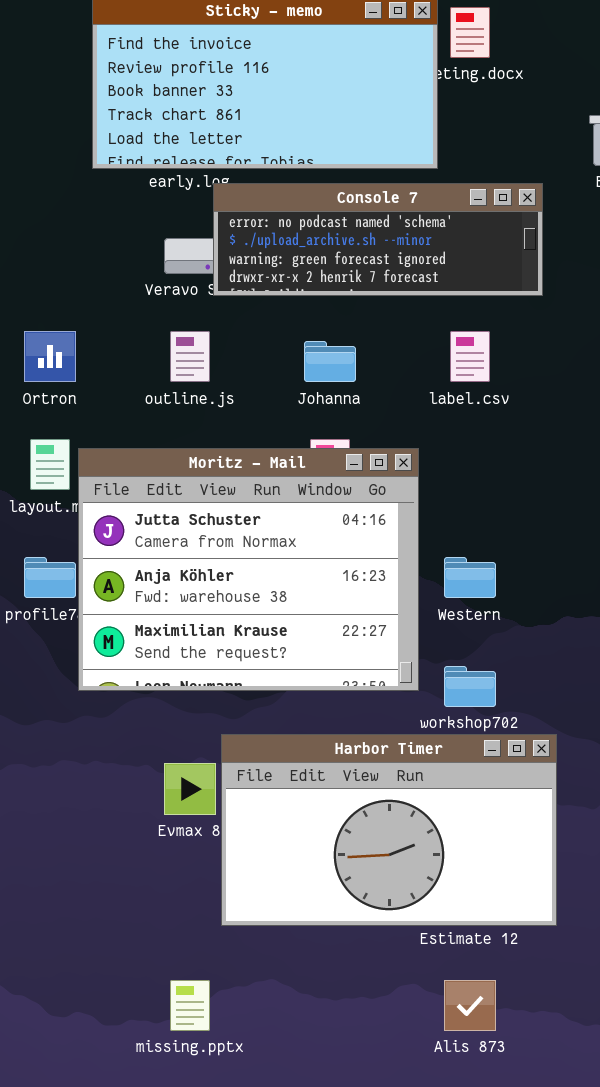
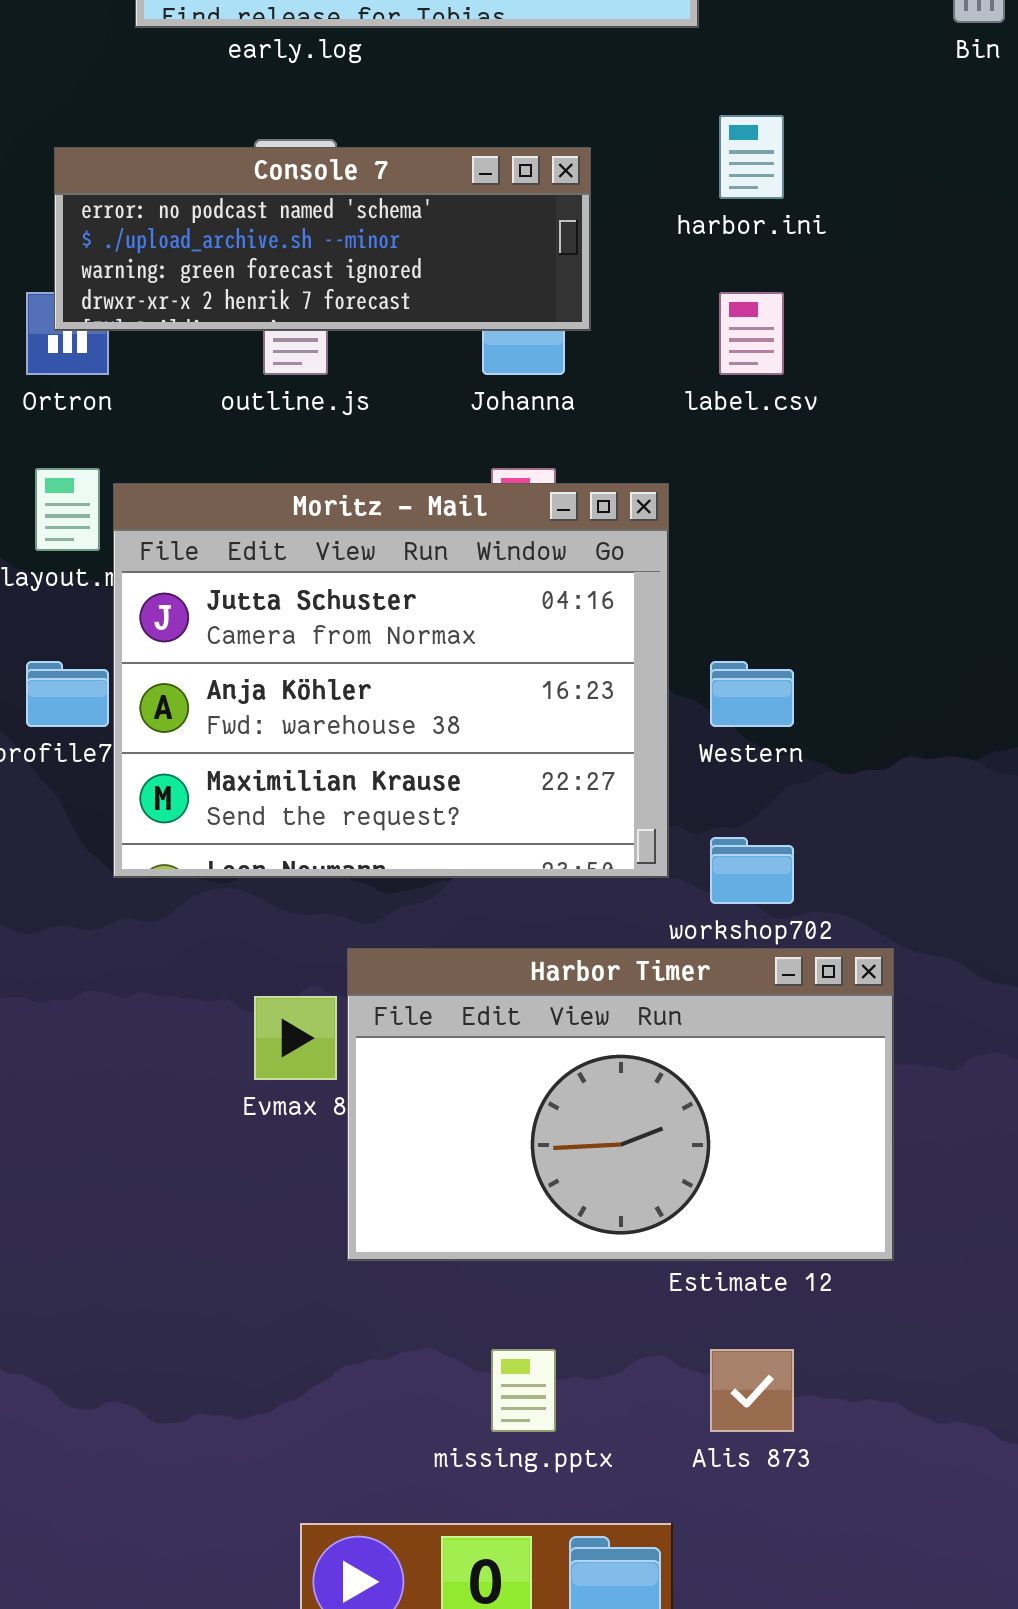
Console 7: [213,183,543,296] -> [54,147,591,331], moved
missing.pptx: [170,980,210,1031] -> [491,1349,556,1432], moved

